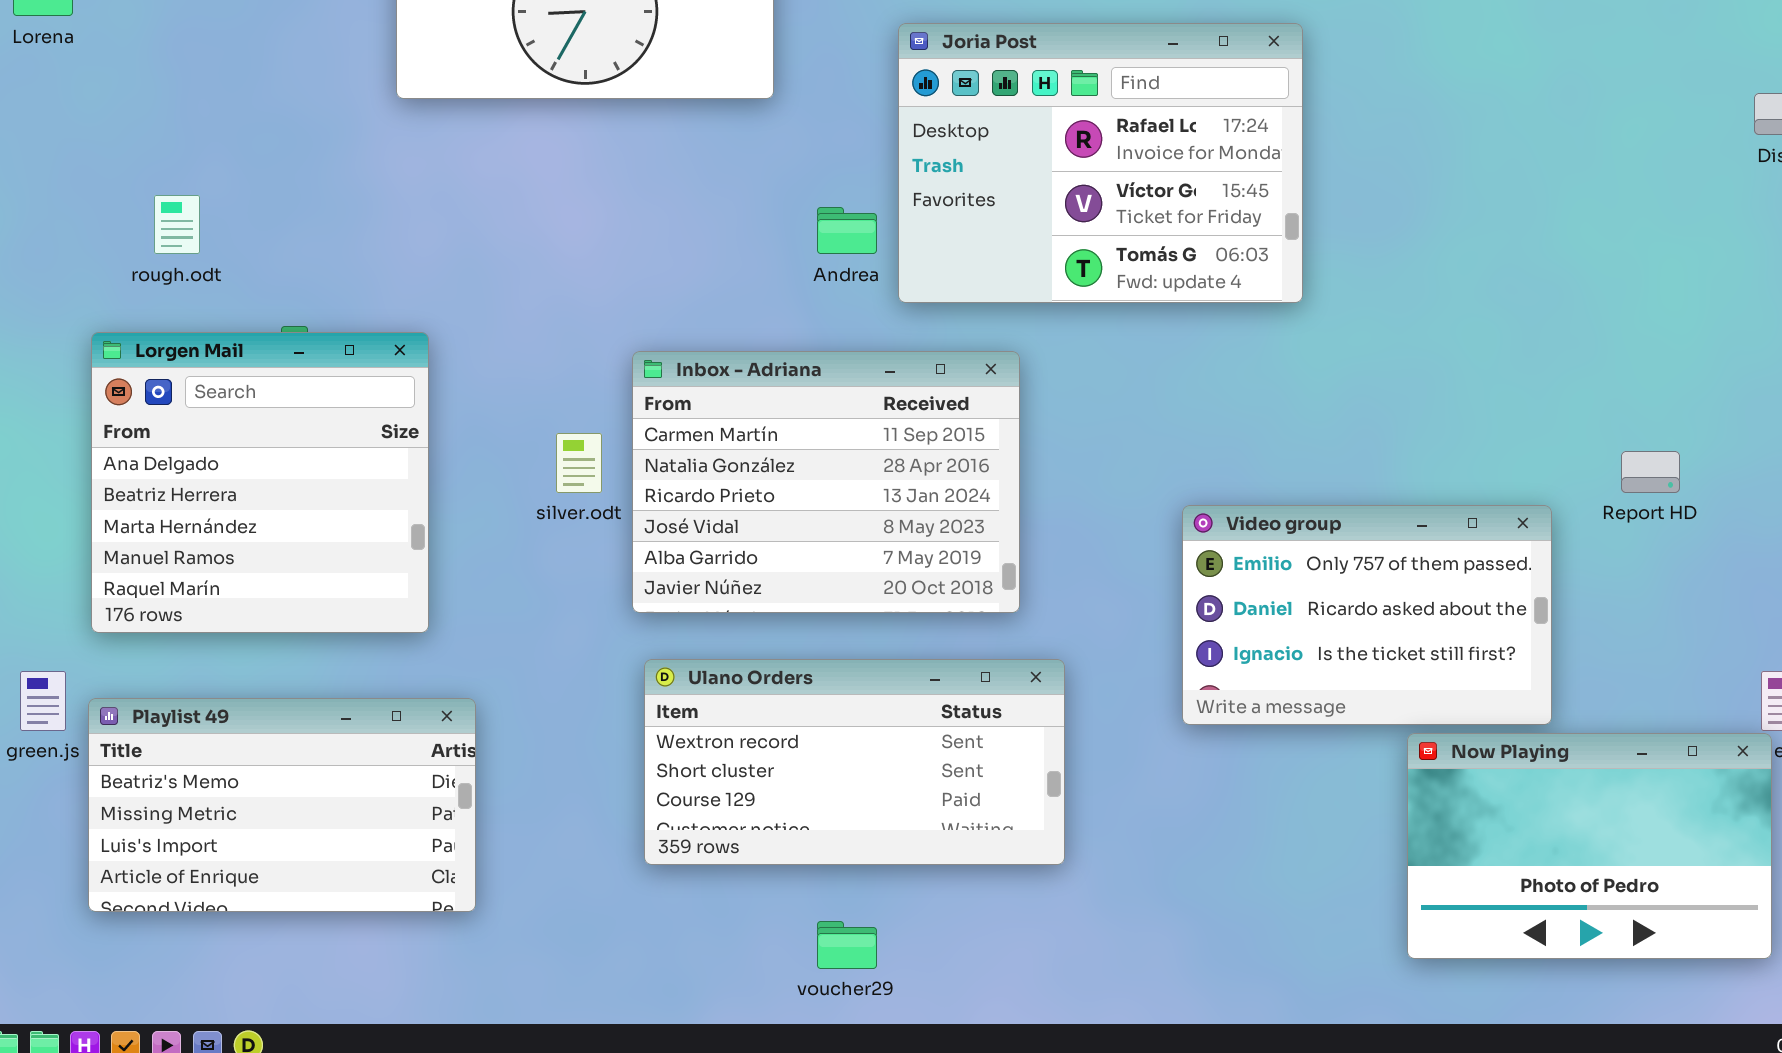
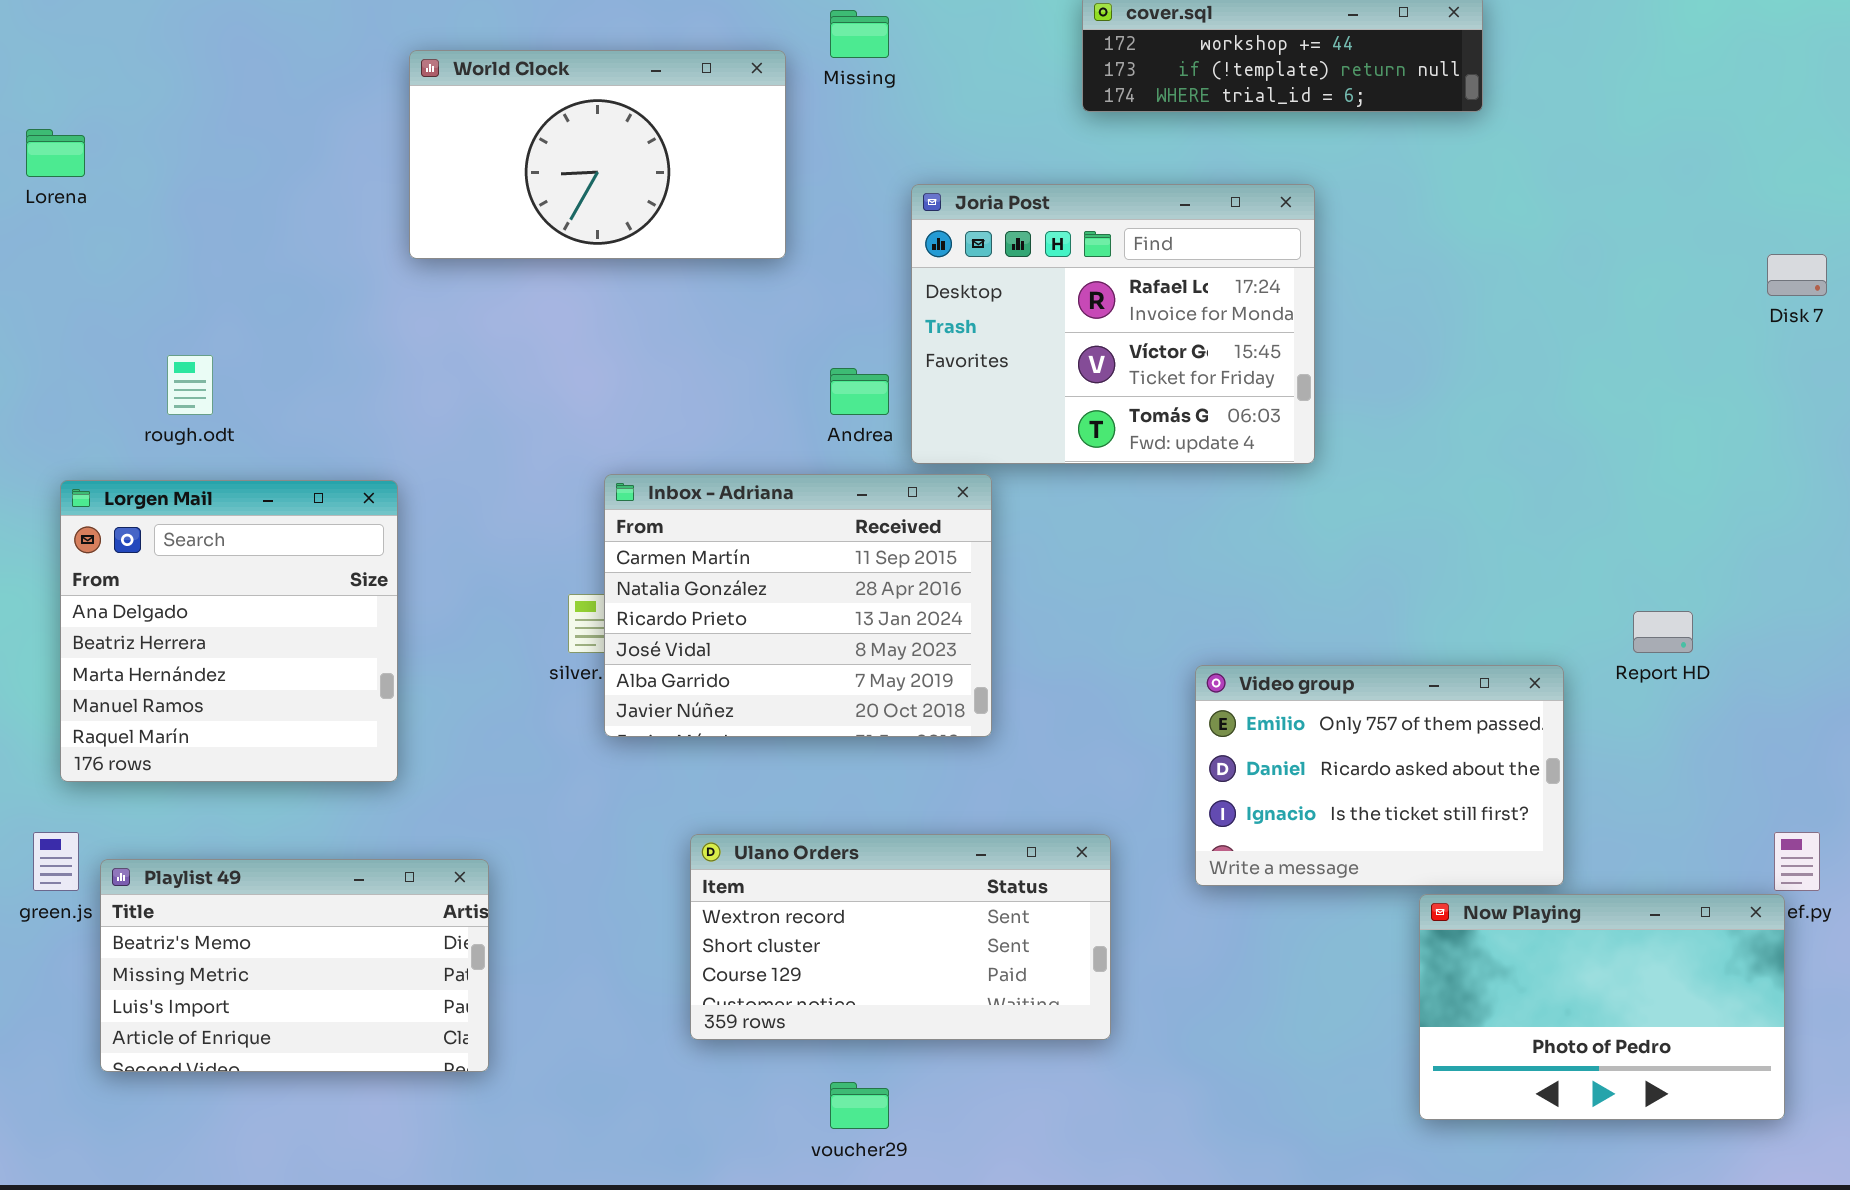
Lorgen Mail: [91,332,429,633] -> [60,480,398,782], moved
Inbox - Adriana: [632,351,1020,613] -> [604,474,992,737], moved
Ulano Orders: [644,659,1065,865] -> [690,834,1111,1040], moved

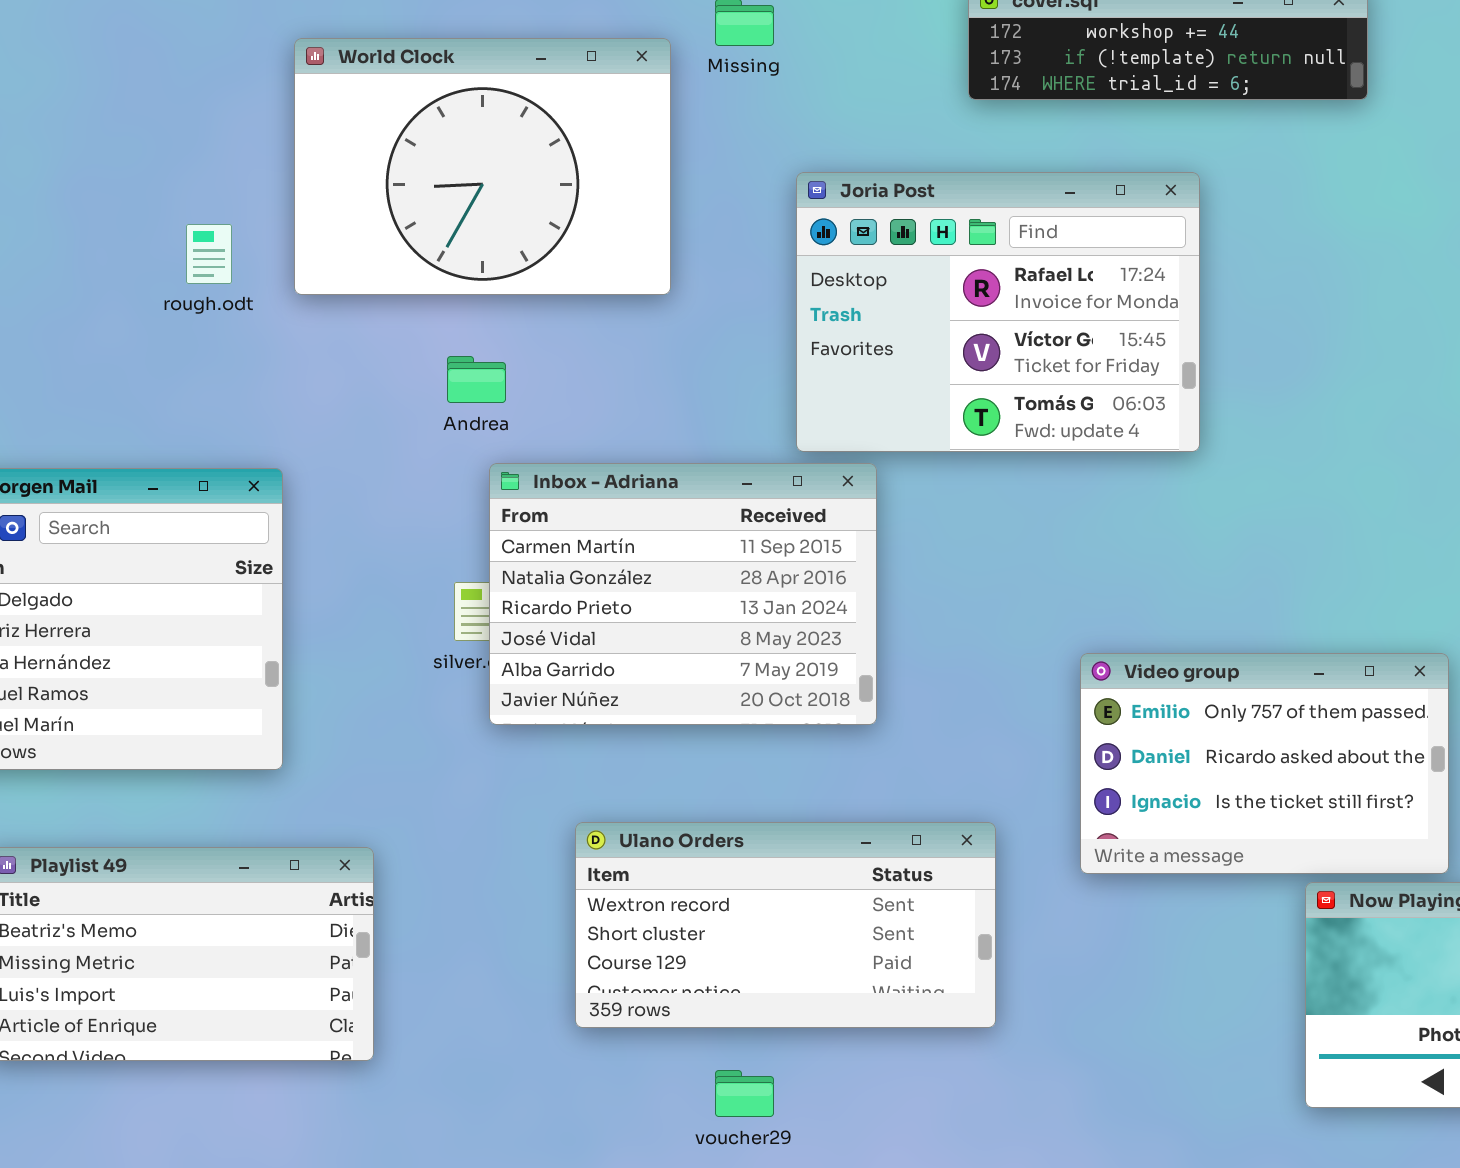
World Clock: [409,50,786,259] -> [294,38,671,295], resized
rough.odt: [167,355,213,415] -> [186,224,232,284], moved
Andrea: [830,368,889,415] -> [447,356,506,403], moved

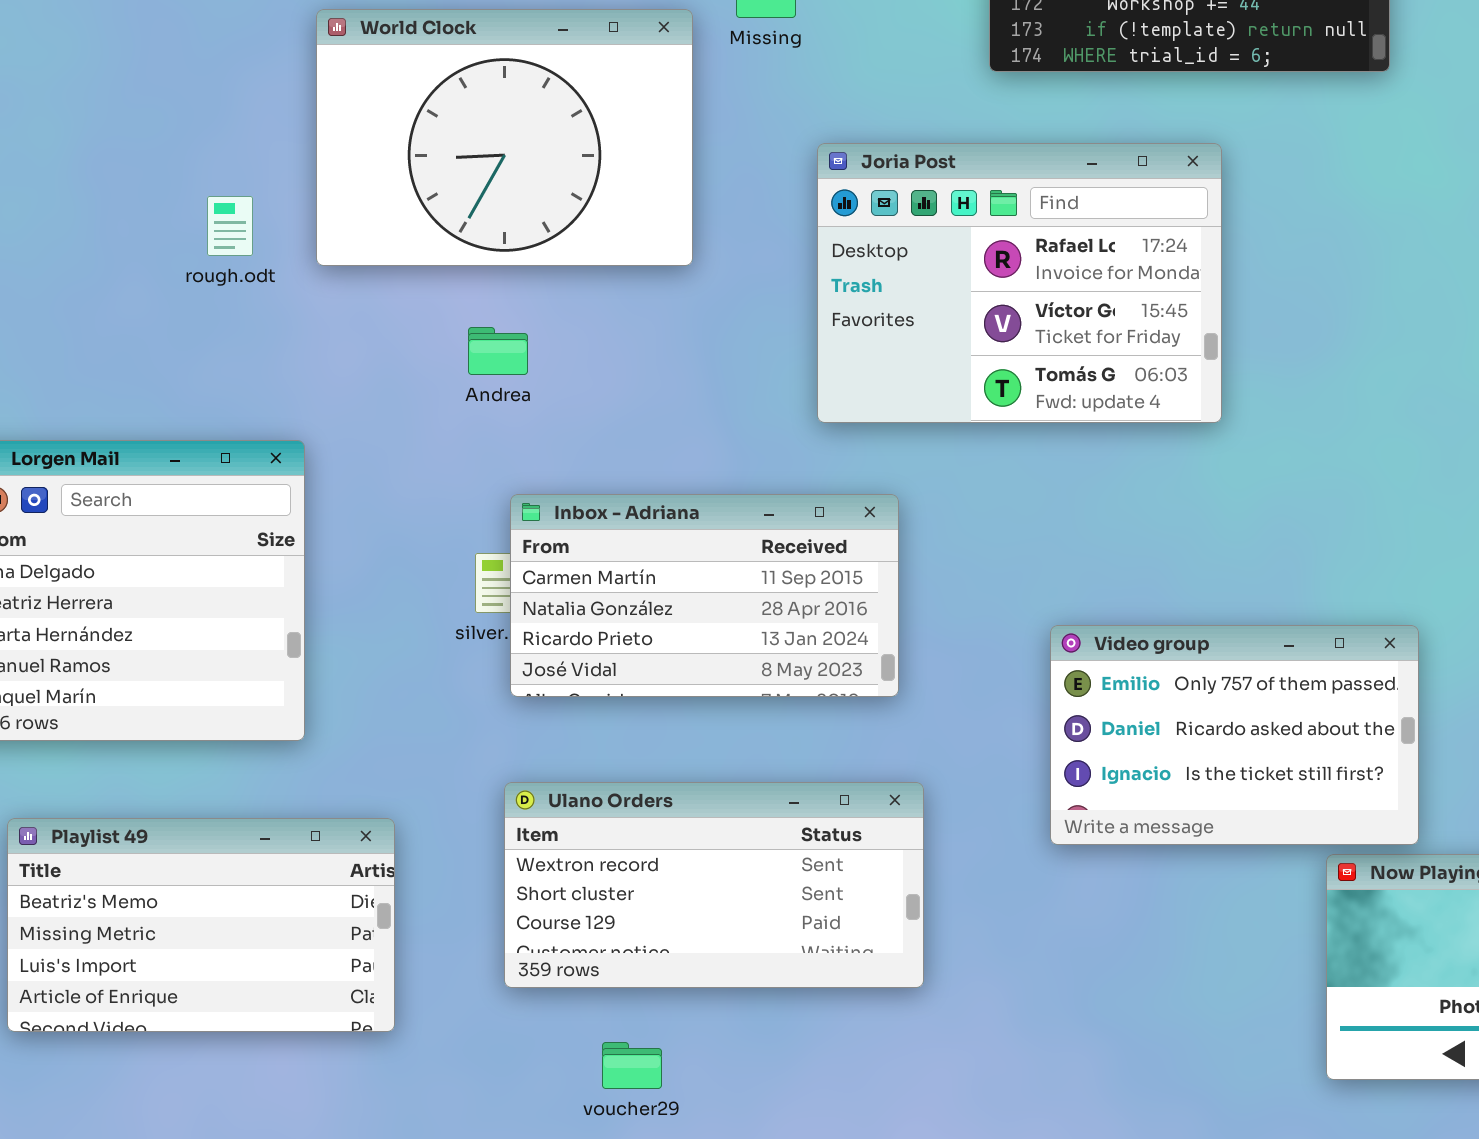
Inbox - Adriana: [489,463,877,725] -> [510,494,899,697], resized
Video group: [1080,653,1449,874] -> [1050,625,1419,845], moved
Ulano Orders: [575,822,996,1028] -> [504,782,924,988], moved
voucher29: [715,1070,774,1117] -> [602,1042,662,1089], moved

